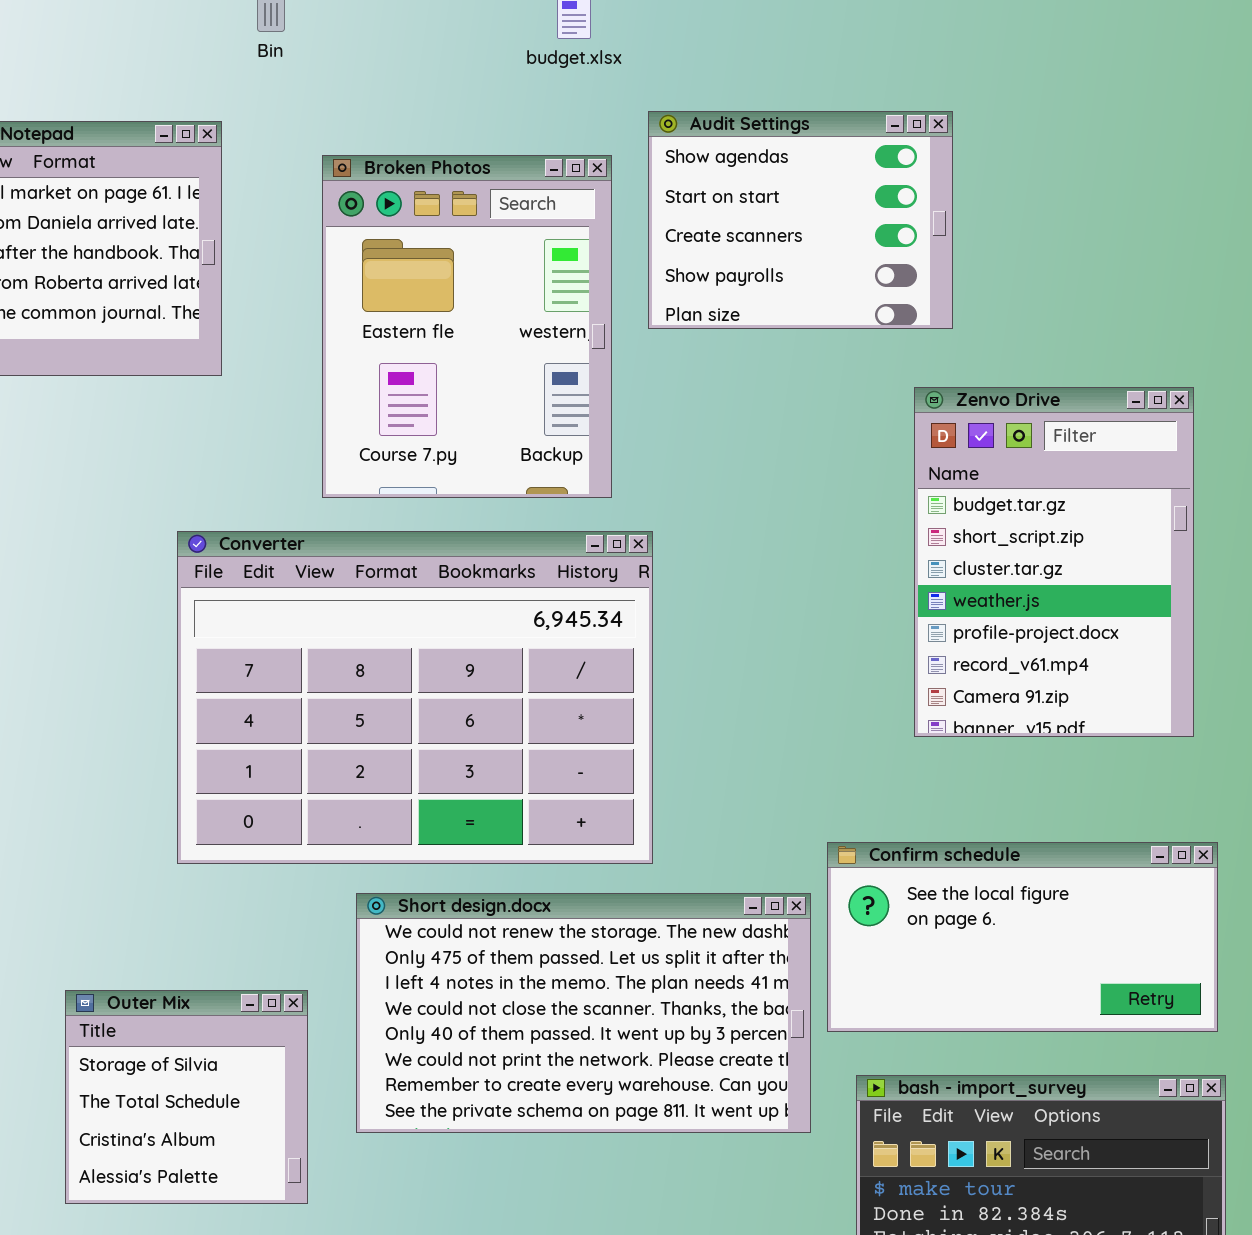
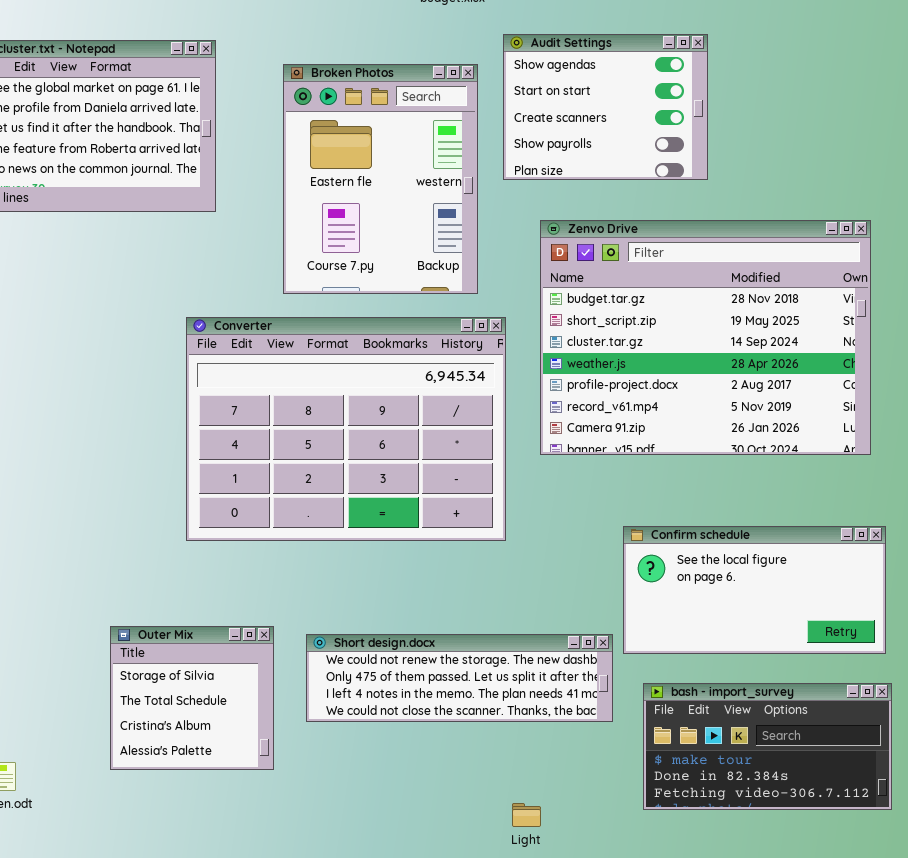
Zenvo Drive: [914,387,1194,737] -> [540,220,871,455], resized
Short design.docx: [356,893,811,1133] -> [306,634,613,722], resized

